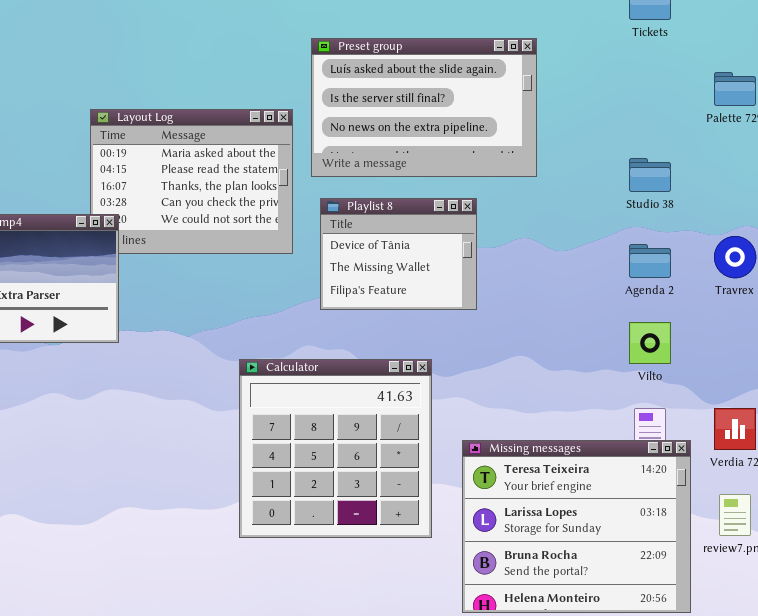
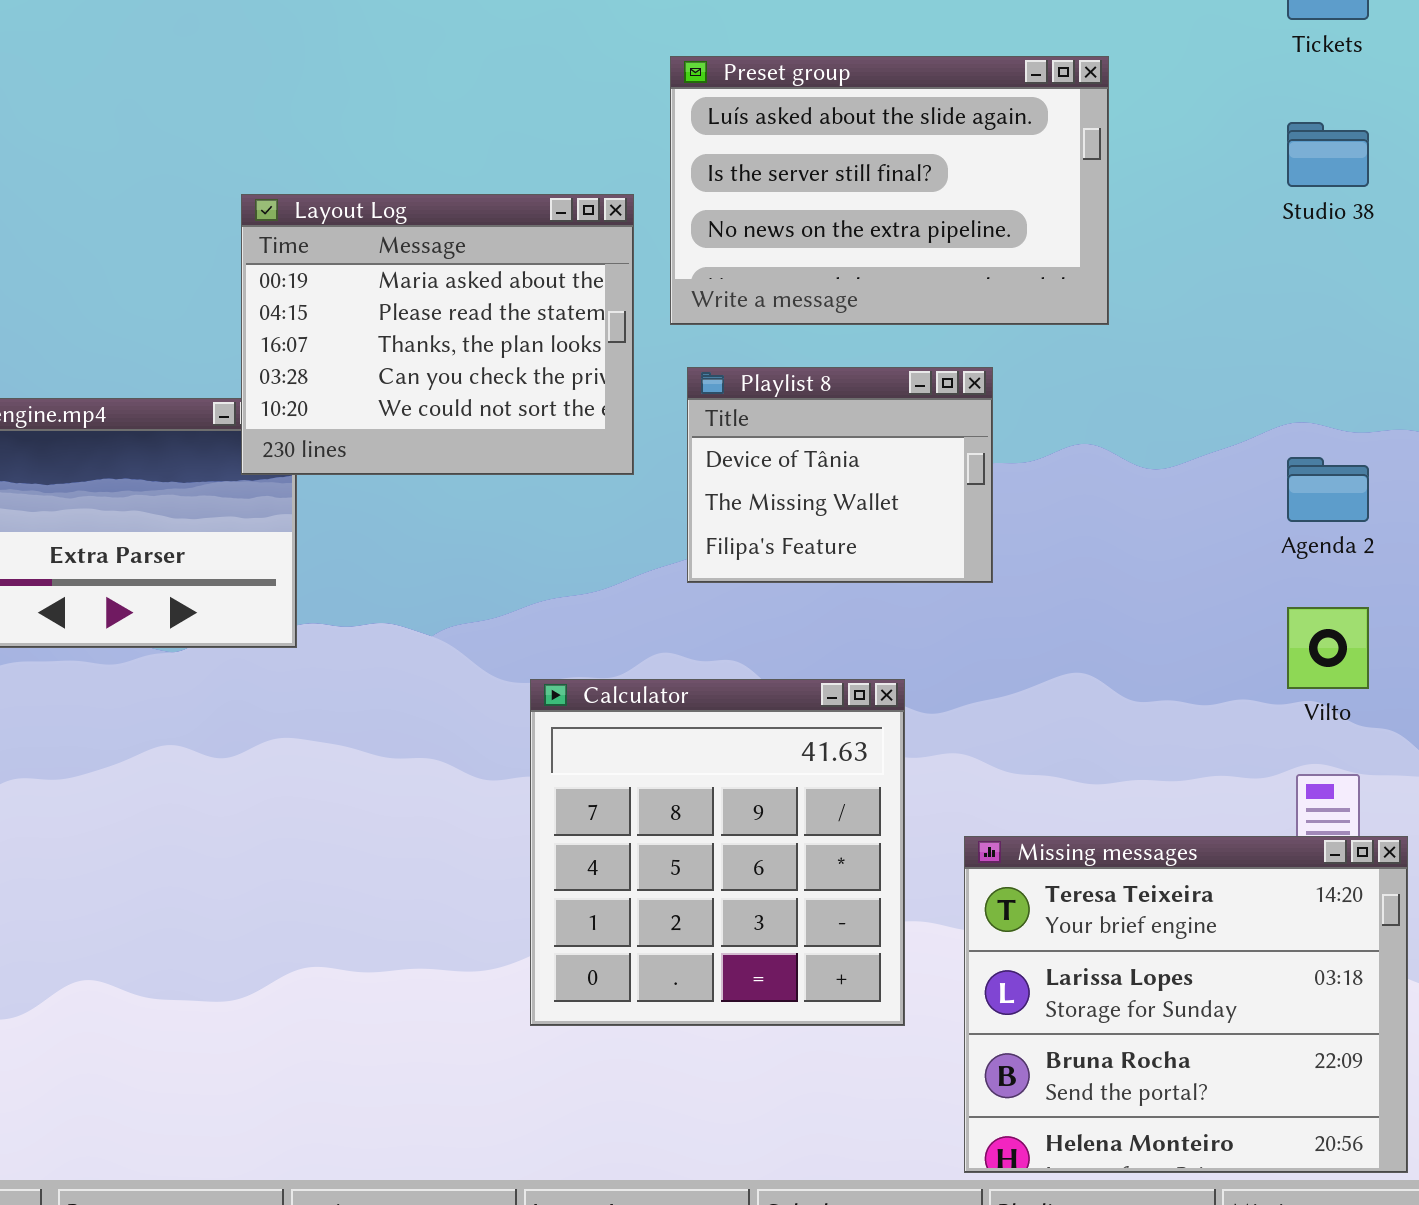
Layout Log: [90,109,293,254] -> [241,194,634,475], raised
Studio 38: [629,158,671,192] -> [1287,122,1369,187], moved

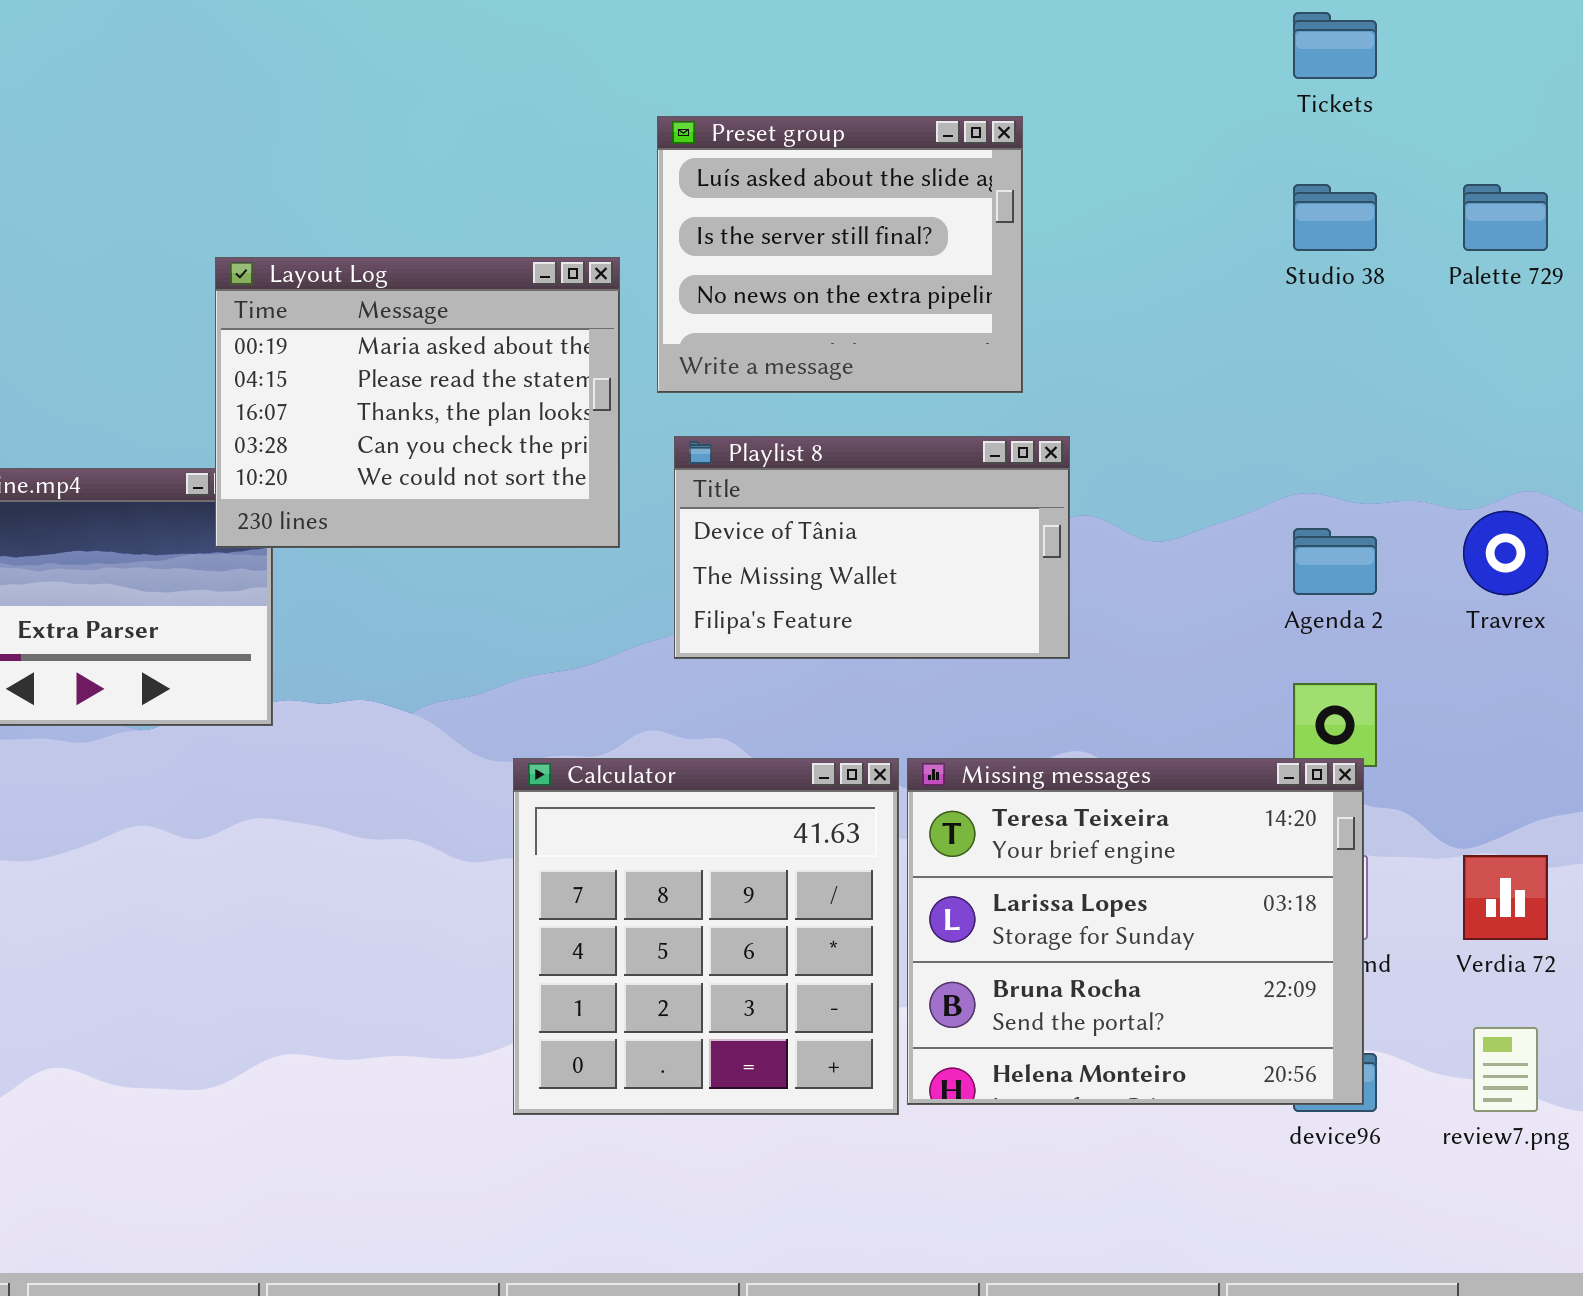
Preset group: [670,56,1109,325] -> [657,116,1023,393], resized
Playlist 8: [687,367,993,583] -> [674,436,1070,659], resized
Missing messages: [964,836,1408,1173] -> [907,758,1364,1105], moved

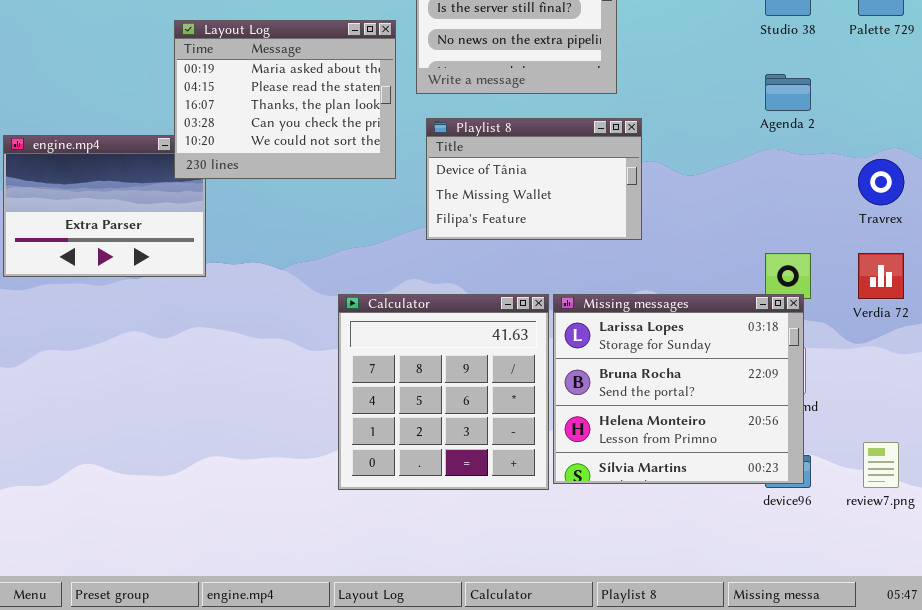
Agenda 2: [1293,528,1377,595] -> [765,74,811,111], moved
Missing messages: [907,758,1364,1105] -> [553,294,804,484], scrolled down 1 row
Verdia 72: [1463,855,1548,940] -> [858,253,904,299], moved

